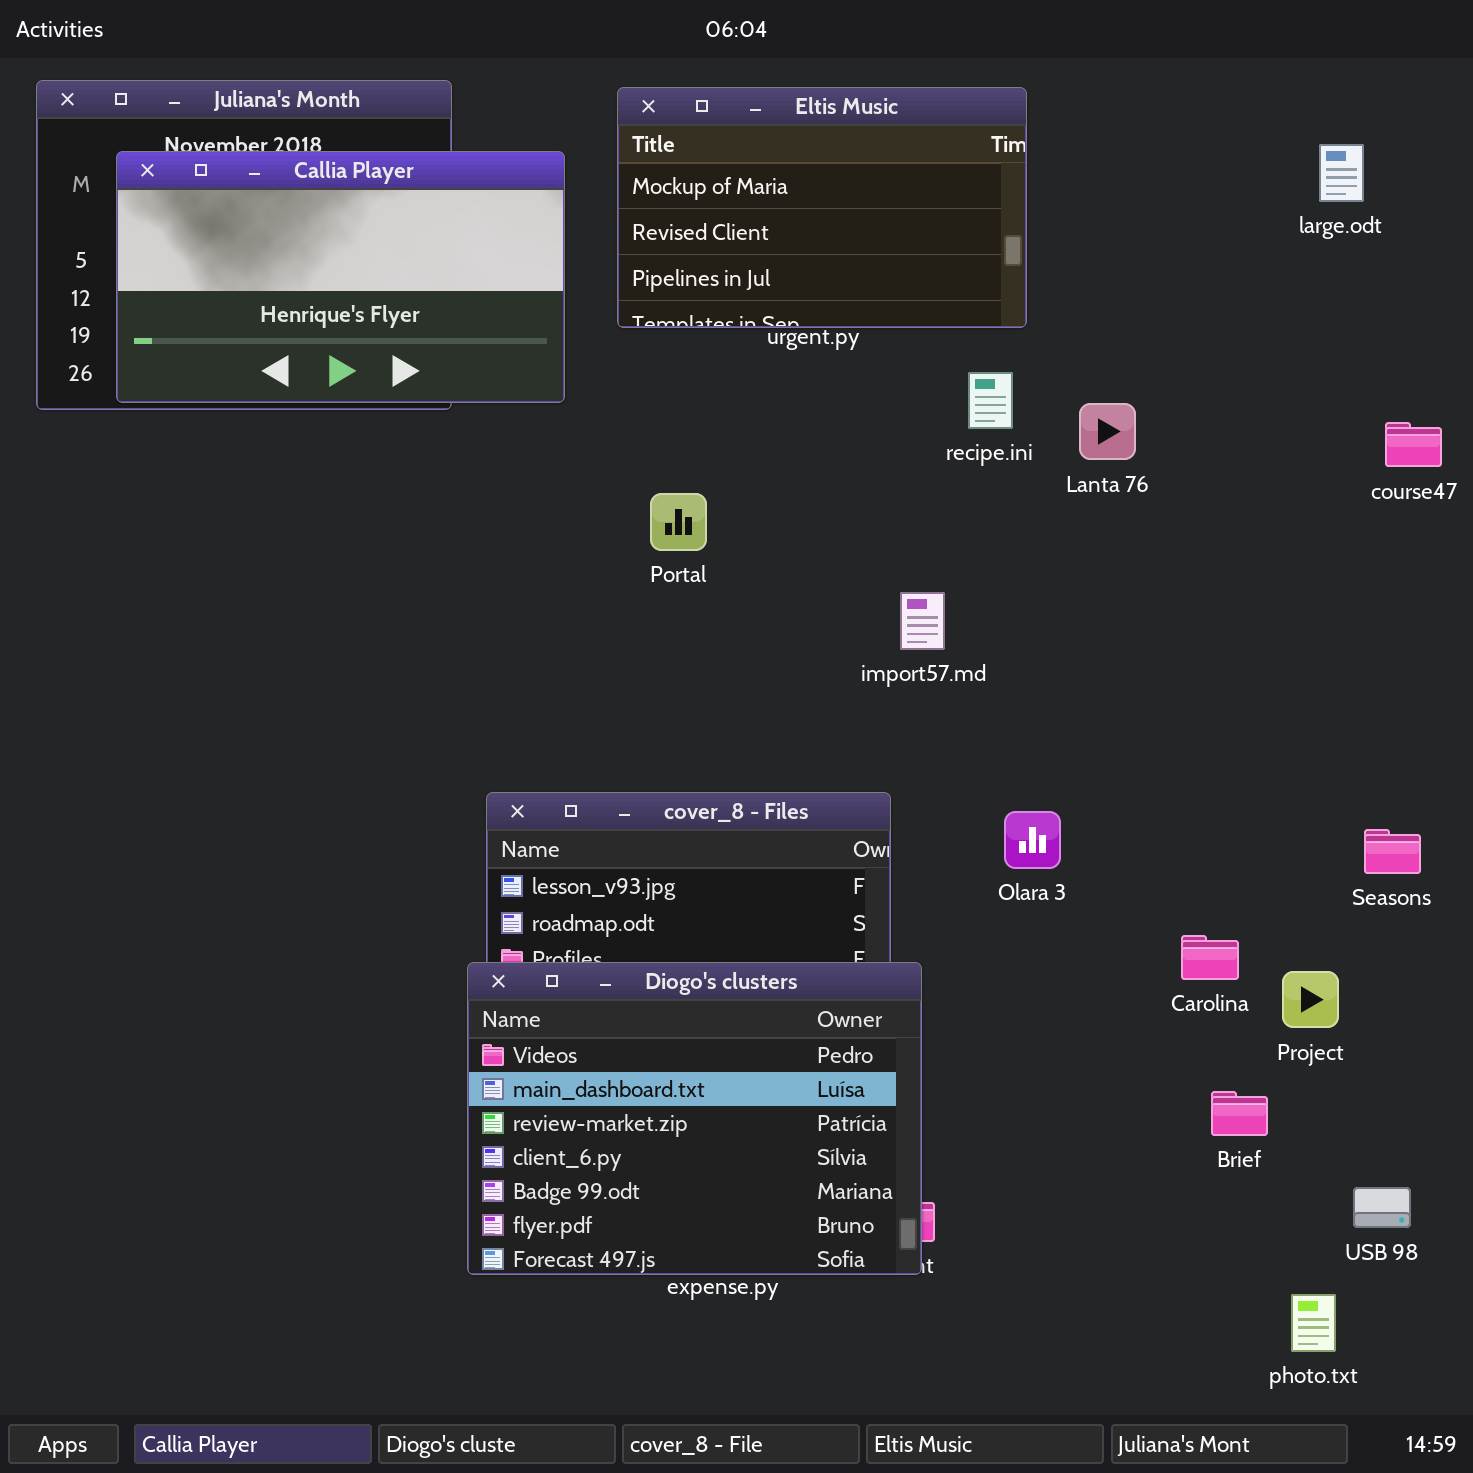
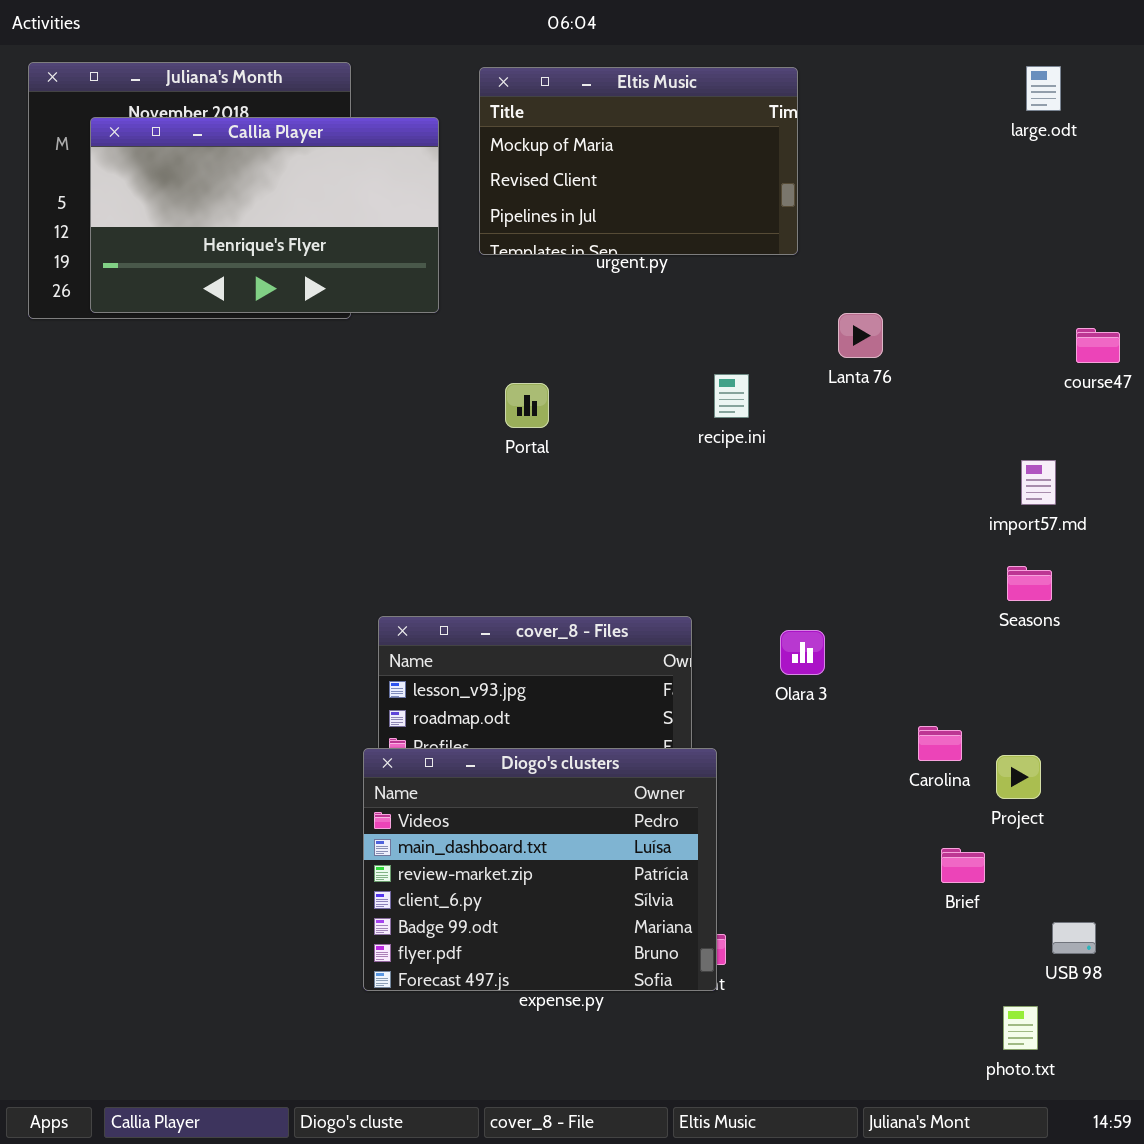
large.odt: [1319,144,1364,202] -> [1026,66,1061,111], moved
recipe.ini: [968,372,1013,429] -> [714,374,749,418], moved
import57.md: [900,592,945,650] -> [1021,460,1056,505], moved
Seasons: [1364,829,1421,874] -> [1007,566,1052,601], moved

